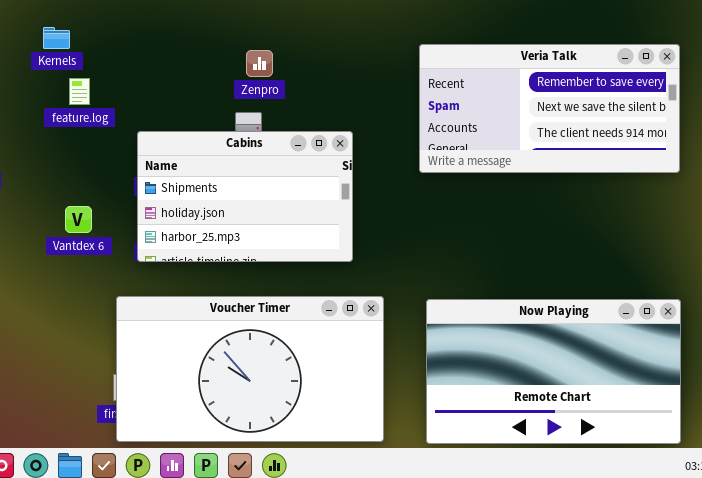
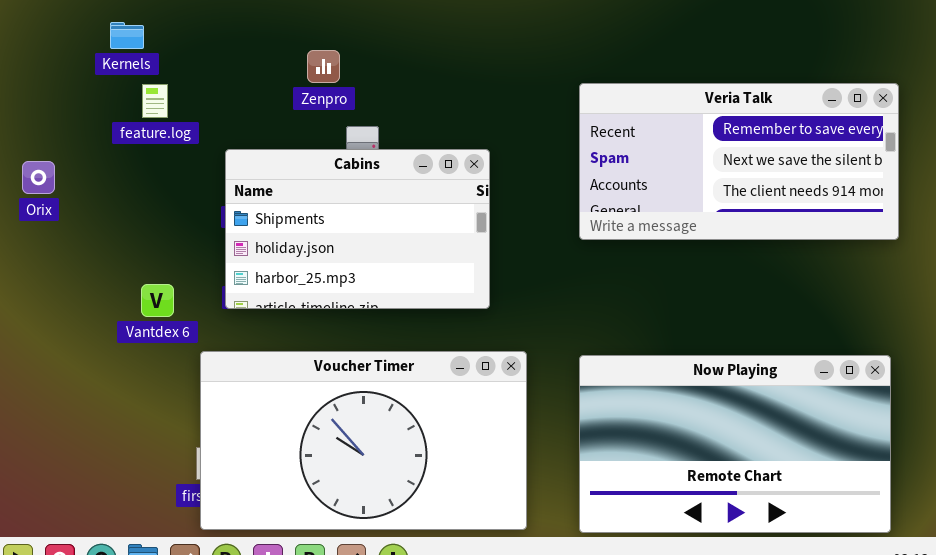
Veria Talk: [419,44,680,173] -> [579,83,899,240], moved
Zenpro: [246,50,273,77] -> [307,50,340,83], moved
Vantdex 6: [65,206,92,233] -> [141,284,174,317], moved

